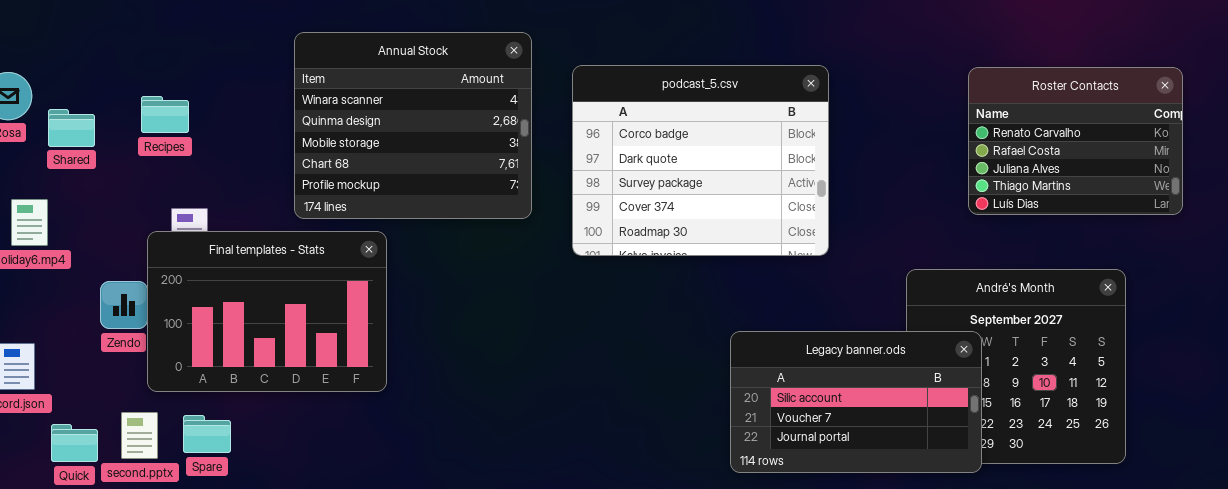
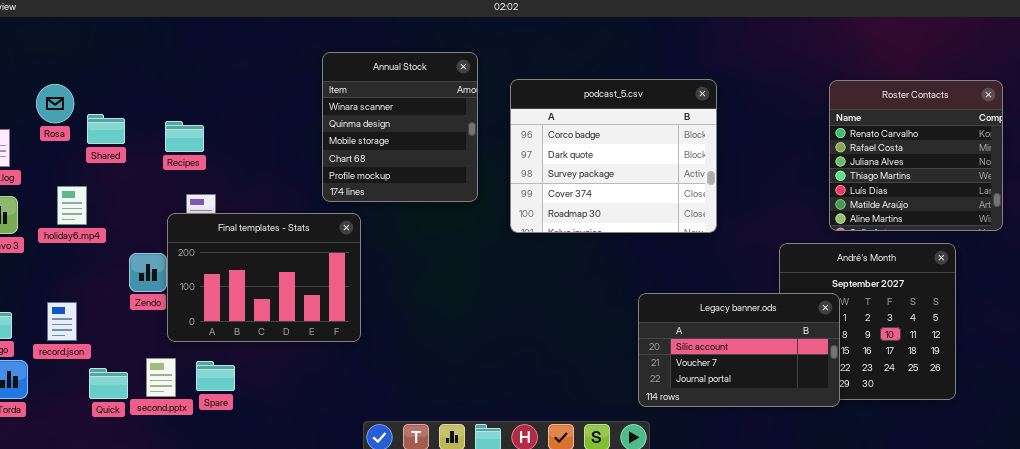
Annual Stock: [294,32,532,219] -> [322,52,478,202], resized
Roster Contacts: [968,67,1183,215] -> [829,80,1003,231], resized
Recipes: [141,96,189,133] -> [165,121,204,152], moved

